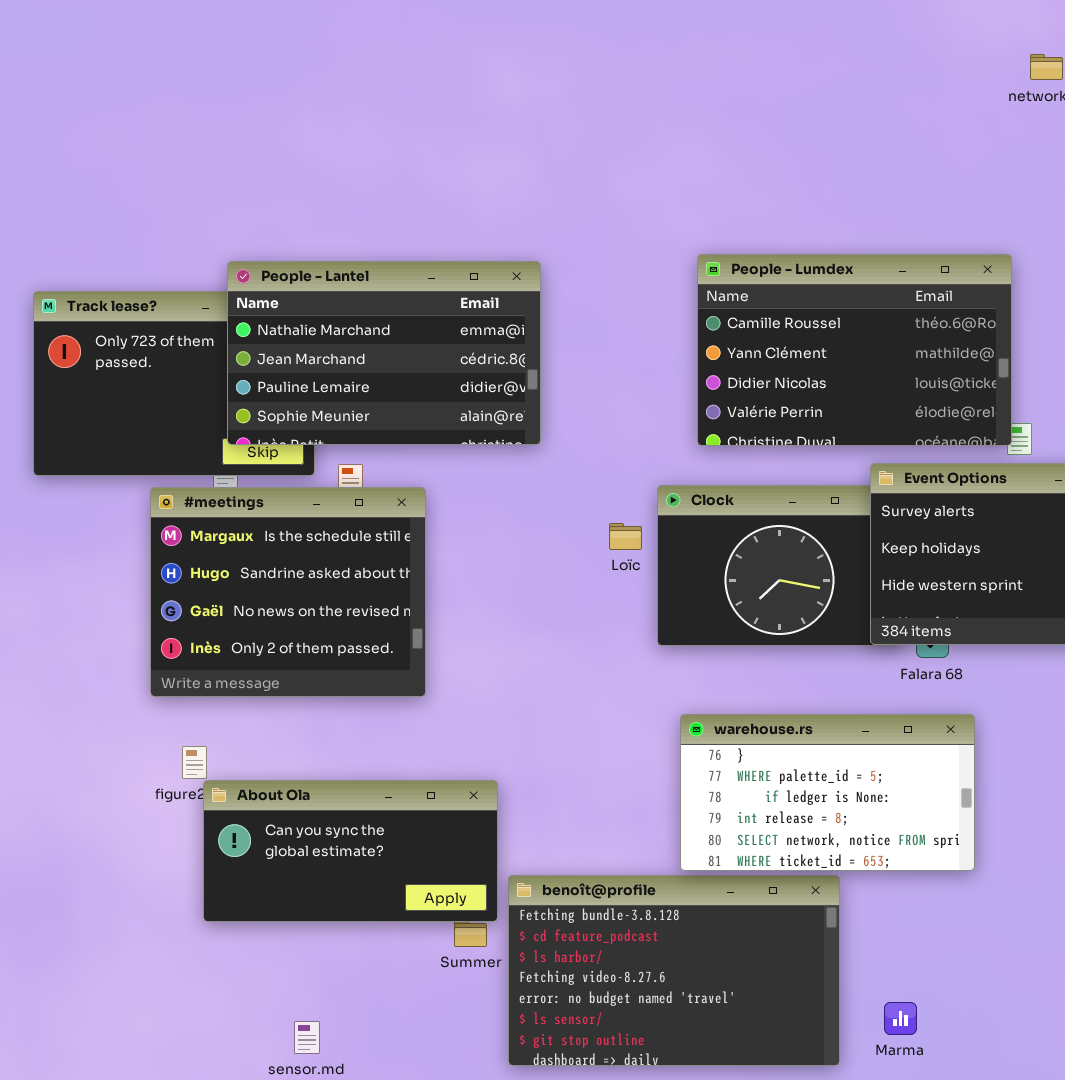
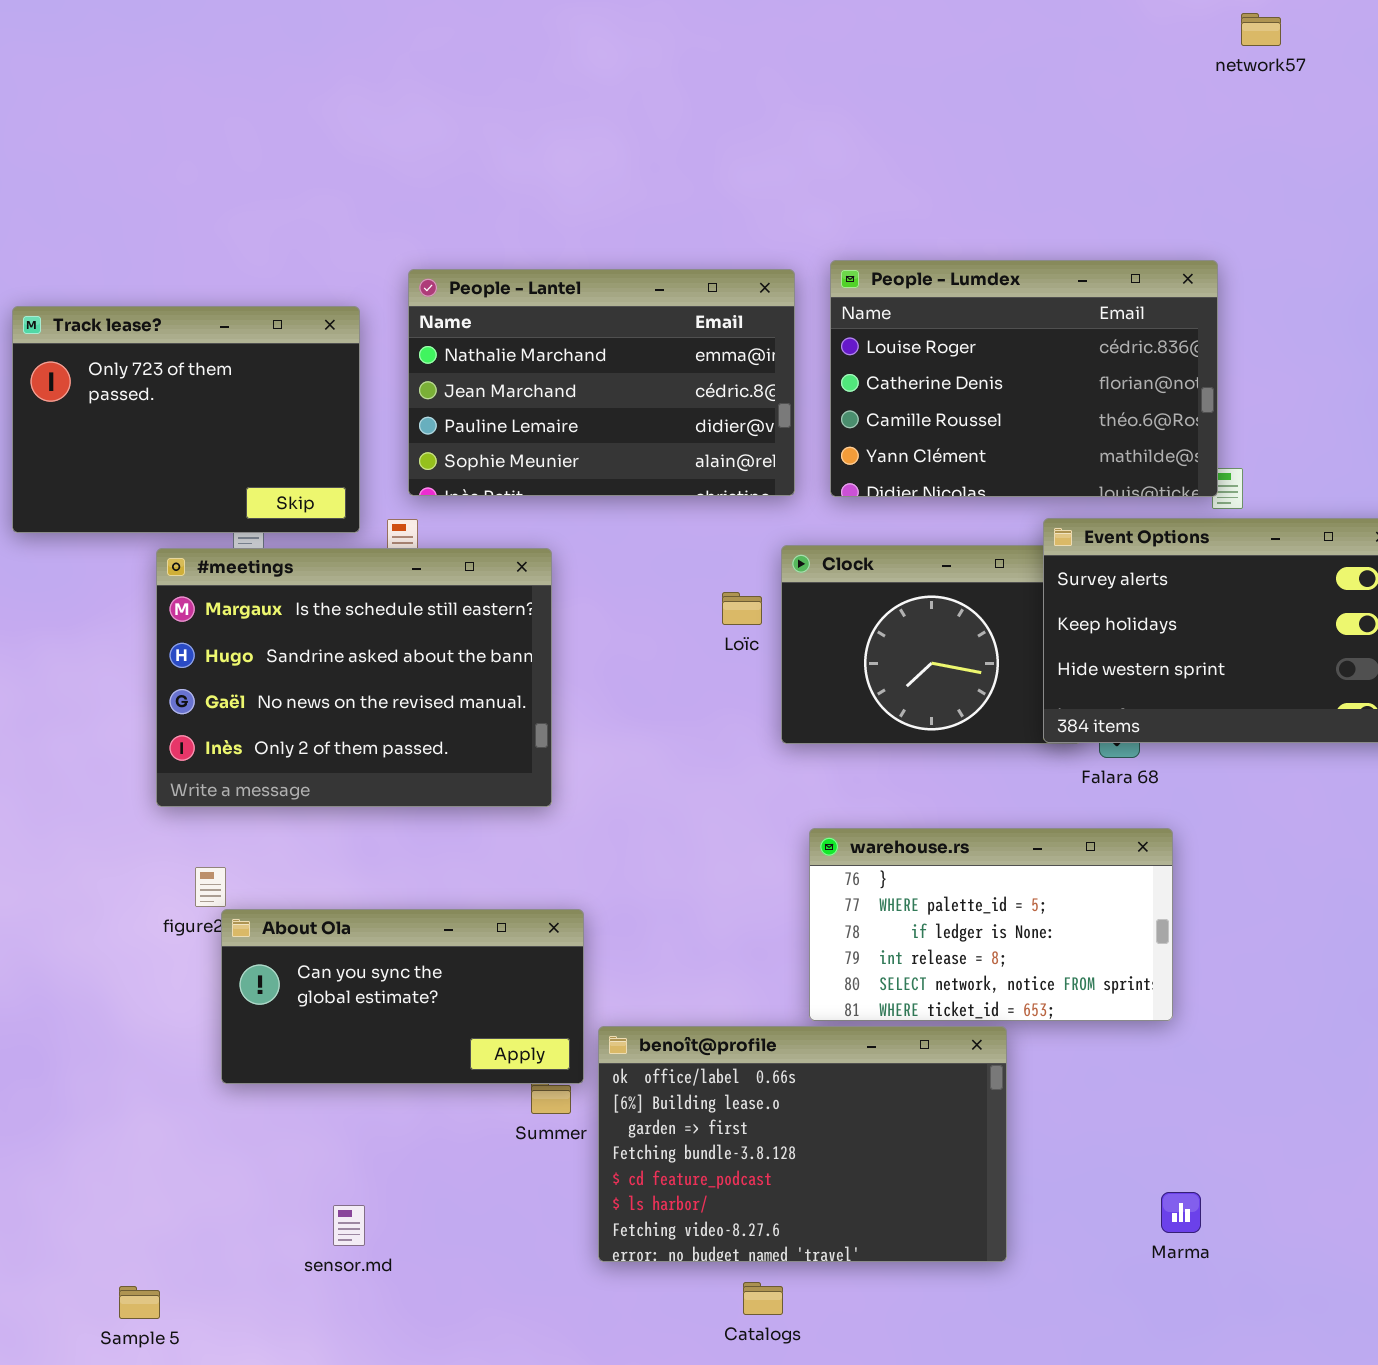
People - Lumdex: [697,254,1012,446] -> [830,260,1218,497], scrolled up 2 rows
People - Lantel: [227,261,541,445] -> [408,269,795,496], moved
#meetings: [150,487,426,697] -> [156,548,552,807], resized
benoît@profile: [508,875,840,1066] -> [598,1026,1007,1262], scrolled up 3 rows
Marma: [884,1002,917,1035] -> [1161,1192,1201,1233], moved

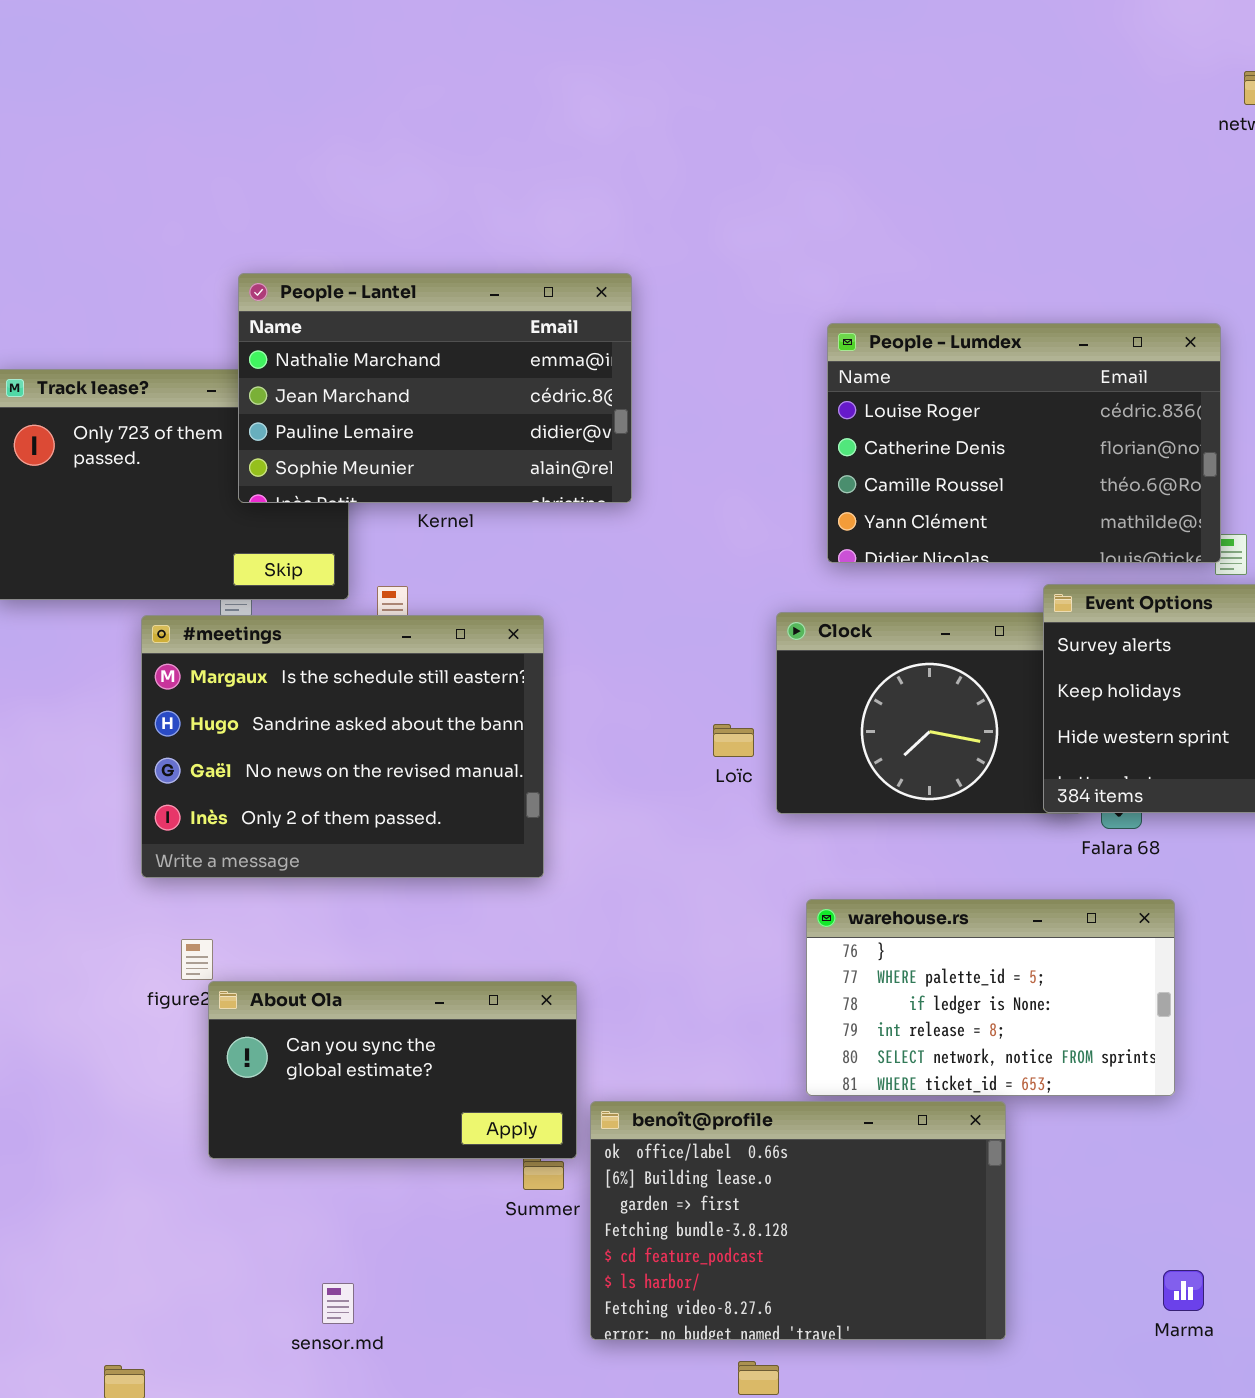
People - Lantel: [408,269,795,496] -> [238,273,632,503], moved
Loïc: [722,592,762,625] -> [713,724,754,757], moved

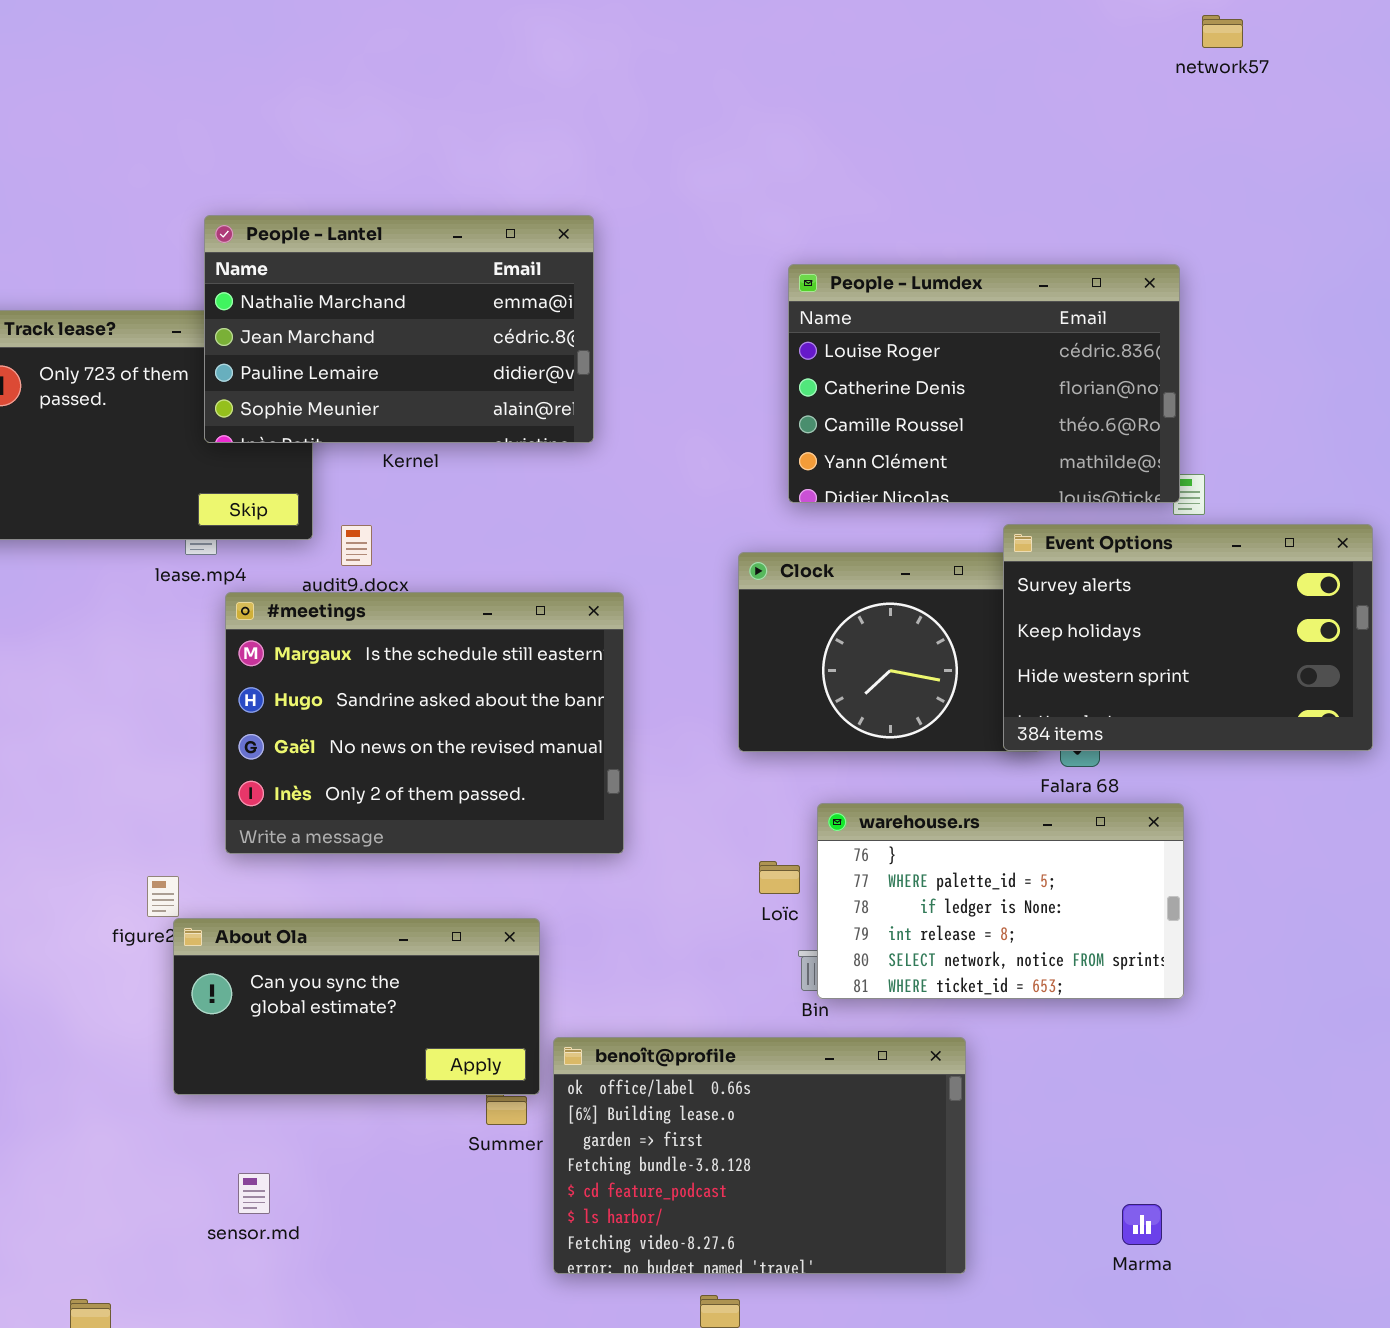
#meetings: [141,615,544,878] -> [225,592,624,854], moved
Loïc: [713,724,754,757] -> [759,861,800,894], moved
warehouse.rs: [806,899,1175,1096] -> [817,803,1184,999], moved
sensor.md: [322,1283,354,1324] -> [238,1173,270,1214], moved

